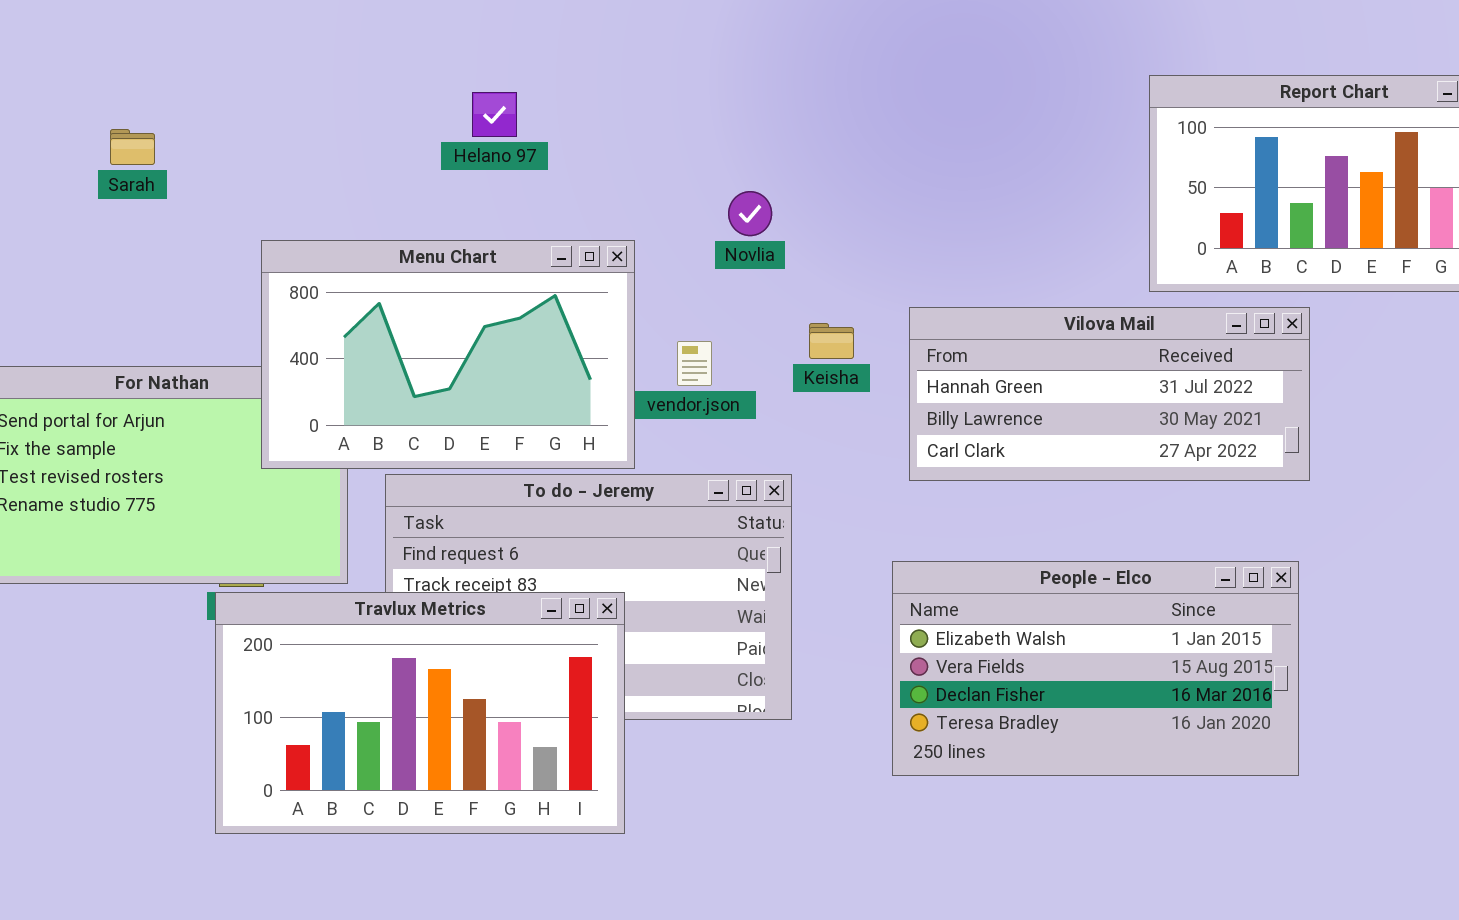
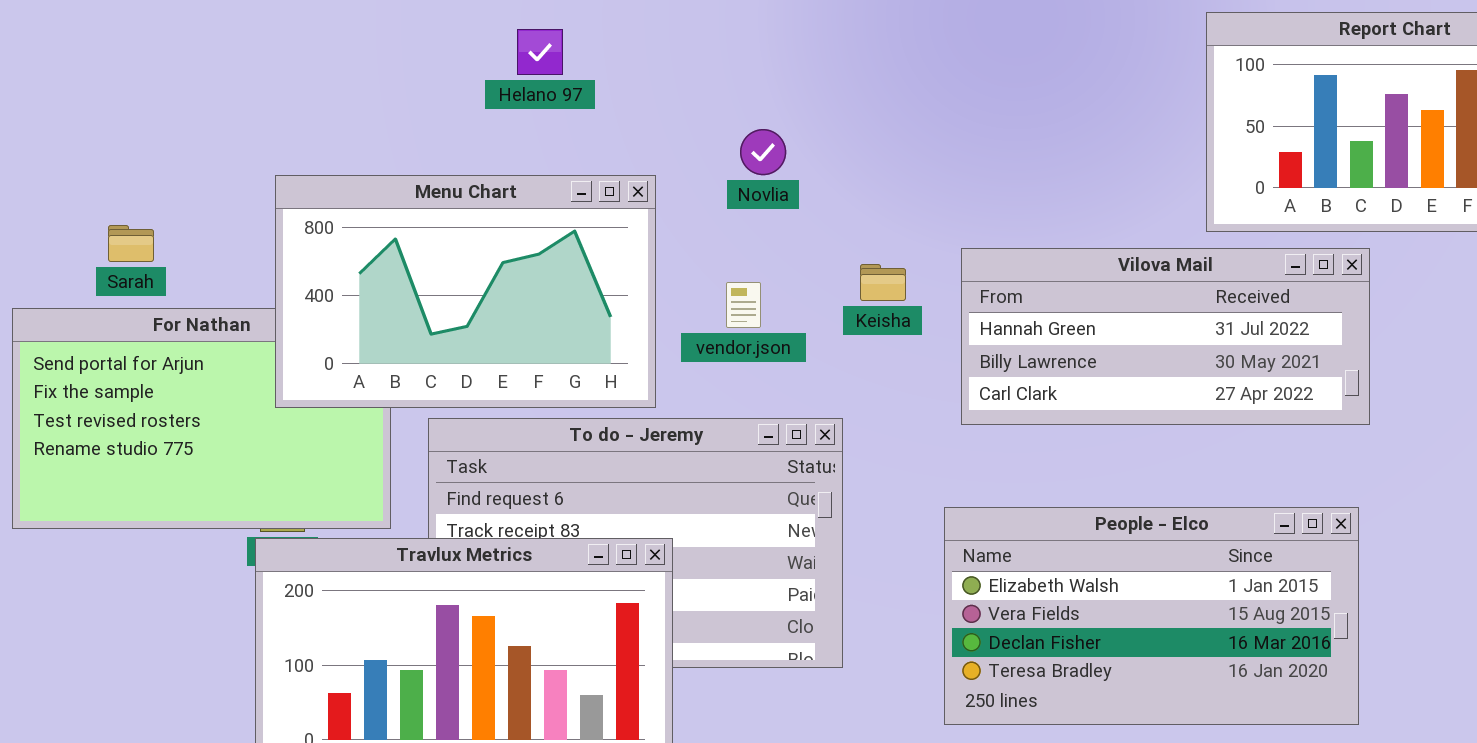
Sarah: [110,129,155,165] -> [108,225,154,262], moved
Novlia: [728,191,772,236] -> [740,129,786,175], moved
Menu Chart: [261,240,635,469] -> [275,175,656,408], moved

